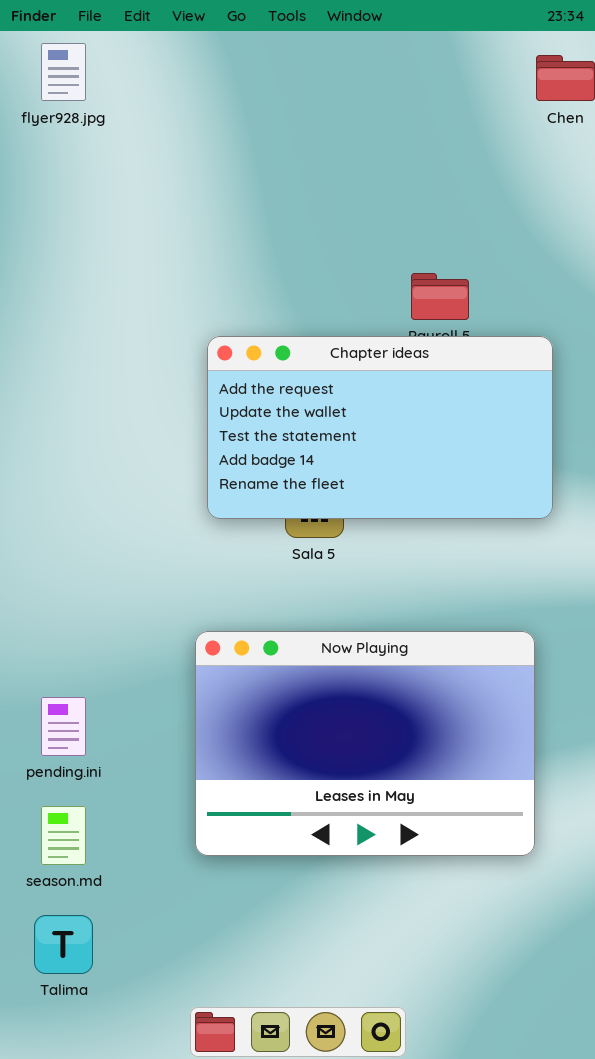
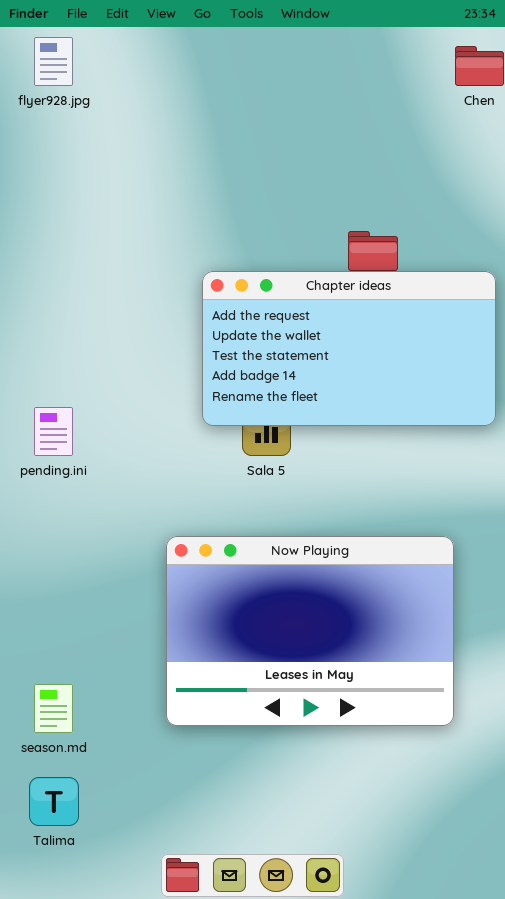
Chapter ideas: [207,336,553,519] -> [202,271,496,426], moved
pending.ini: [41,697,86,756] -> [34,407,73,456], moved

